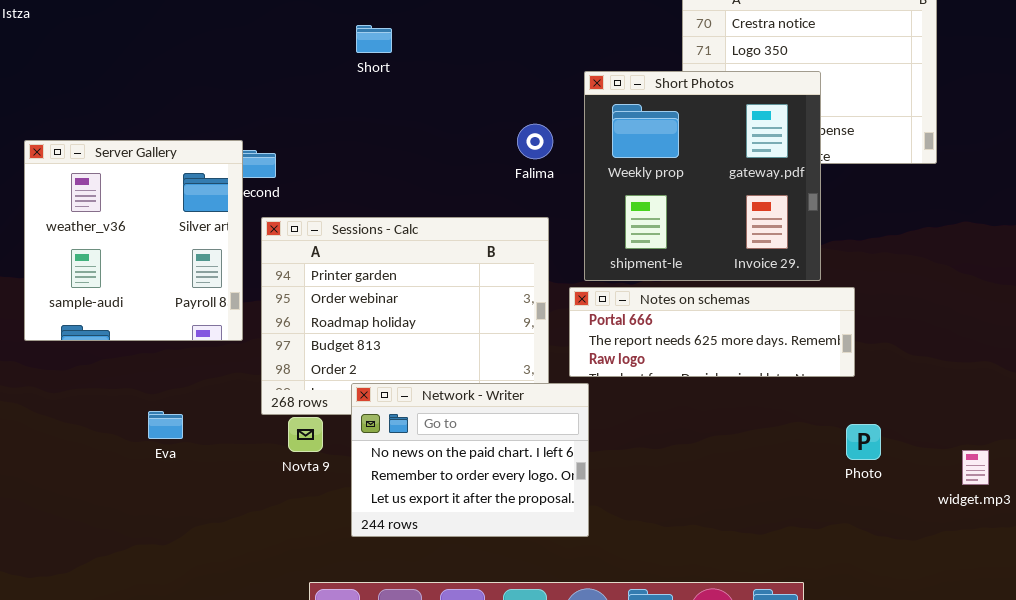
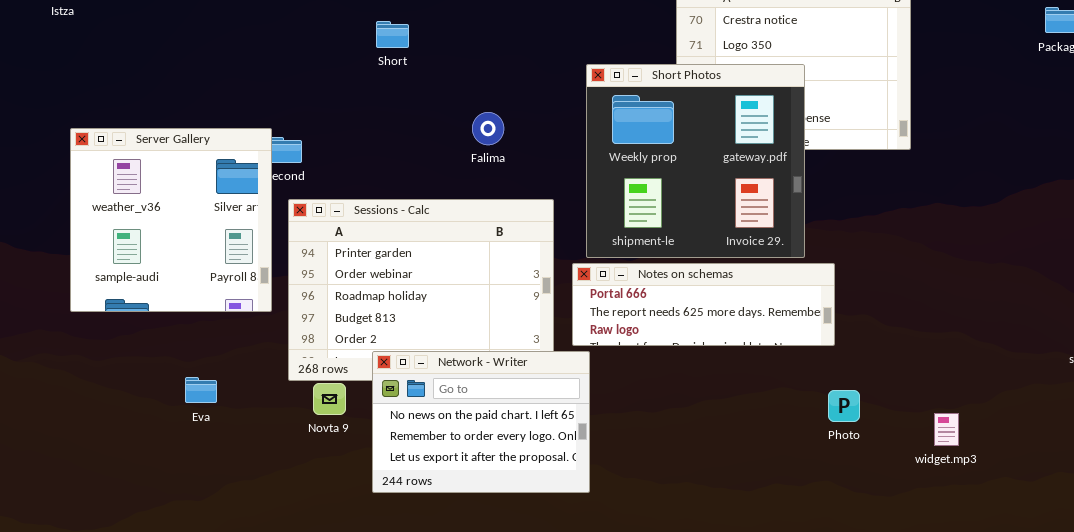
Falima: [517,124,553,159] -> [472,112,504,145], moved

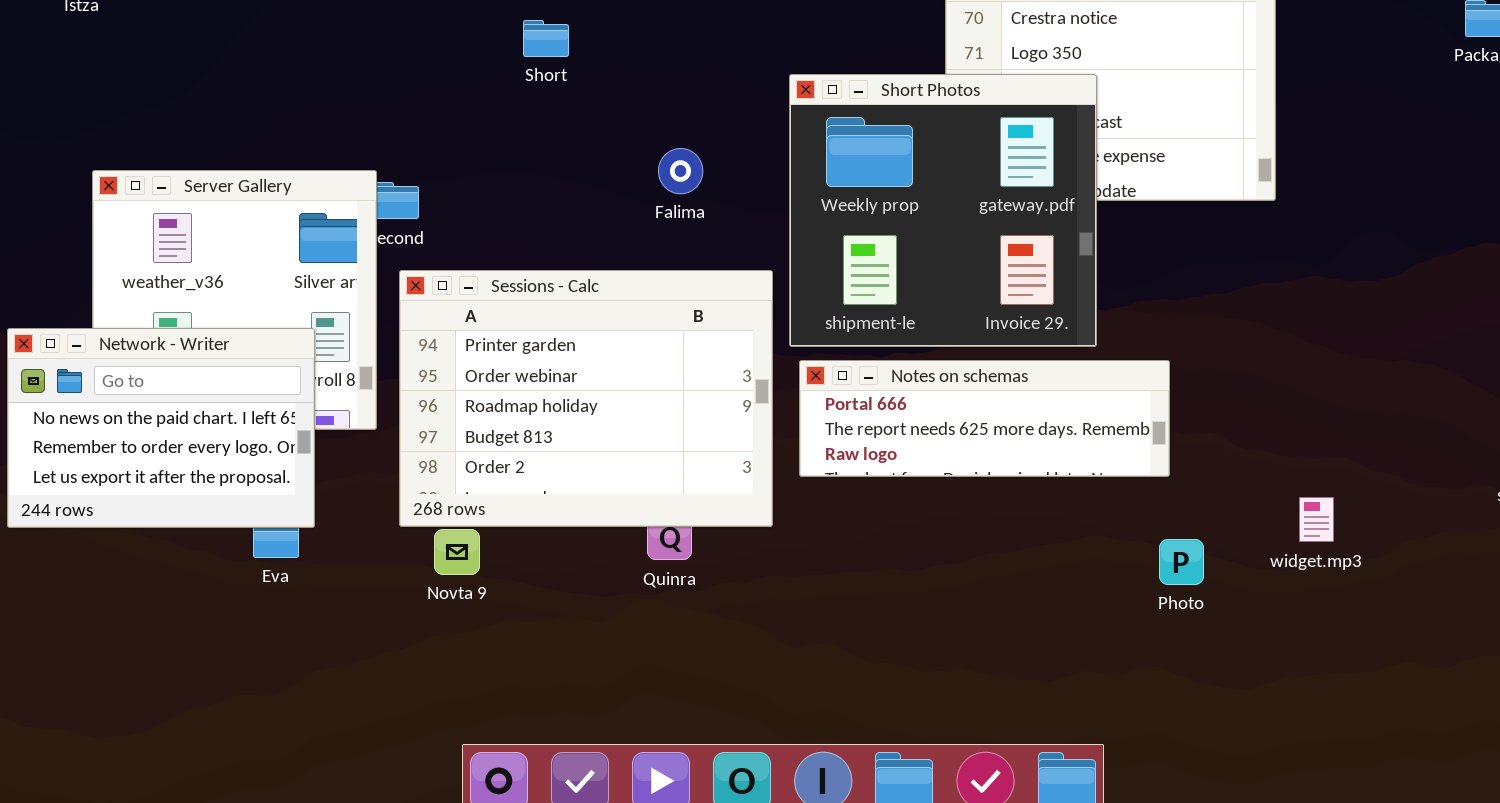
Short Photos: [586,64,805,258] -> [789,74,1097,347], moved
Network - Writer: [372,351,590,493] -> [7,328,315,528], moved
widget.mp3: [934,413,959,446] -> [1299,497,1334,542], moved

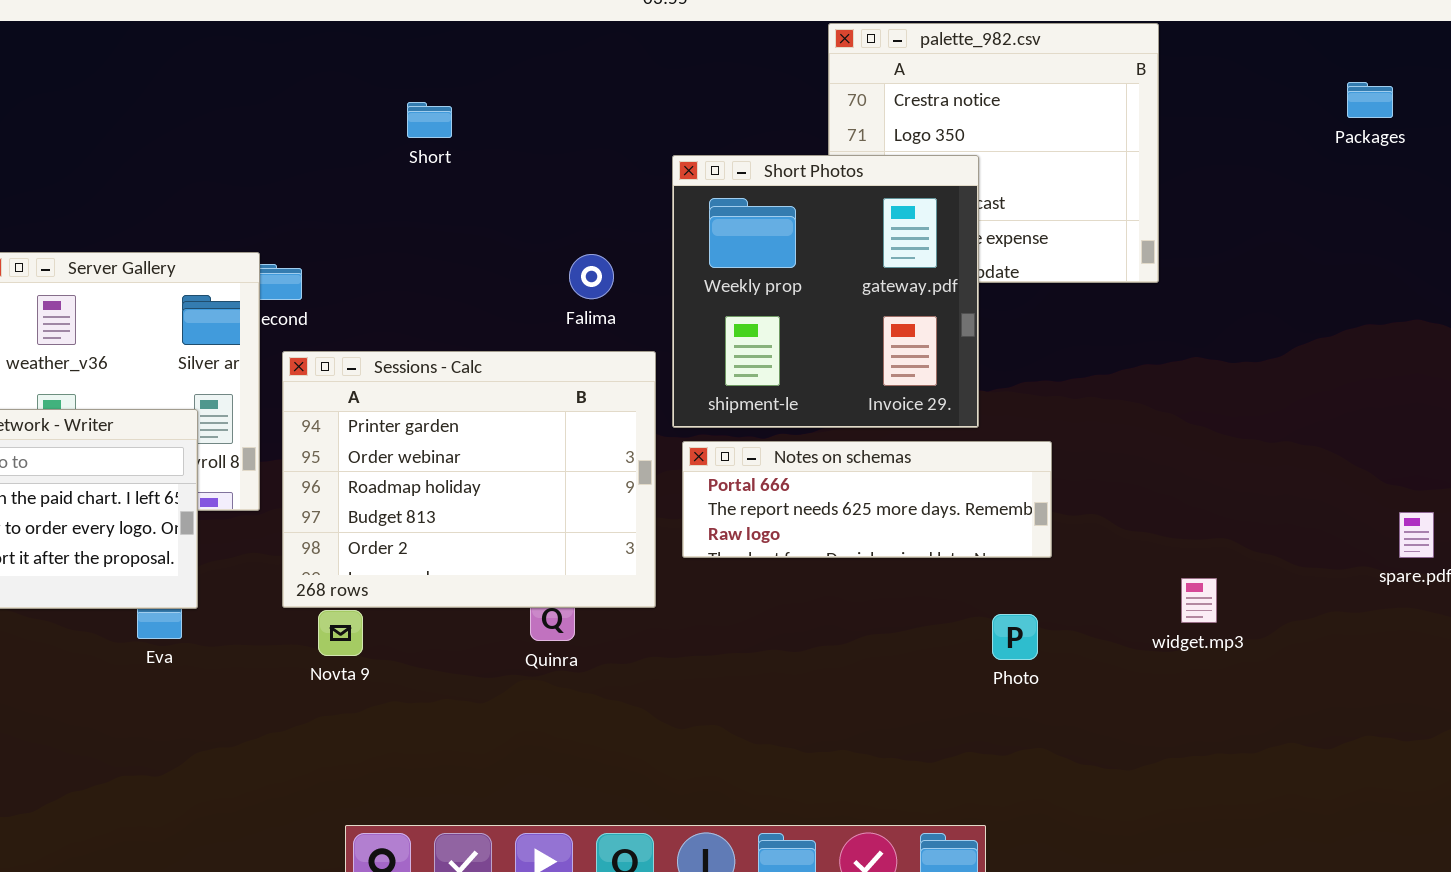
Falima: [658,148,703,194] -> [569,254,614,299], moved
Photo: [1159,539,1204,585] -> [992,614,1038,660], moved

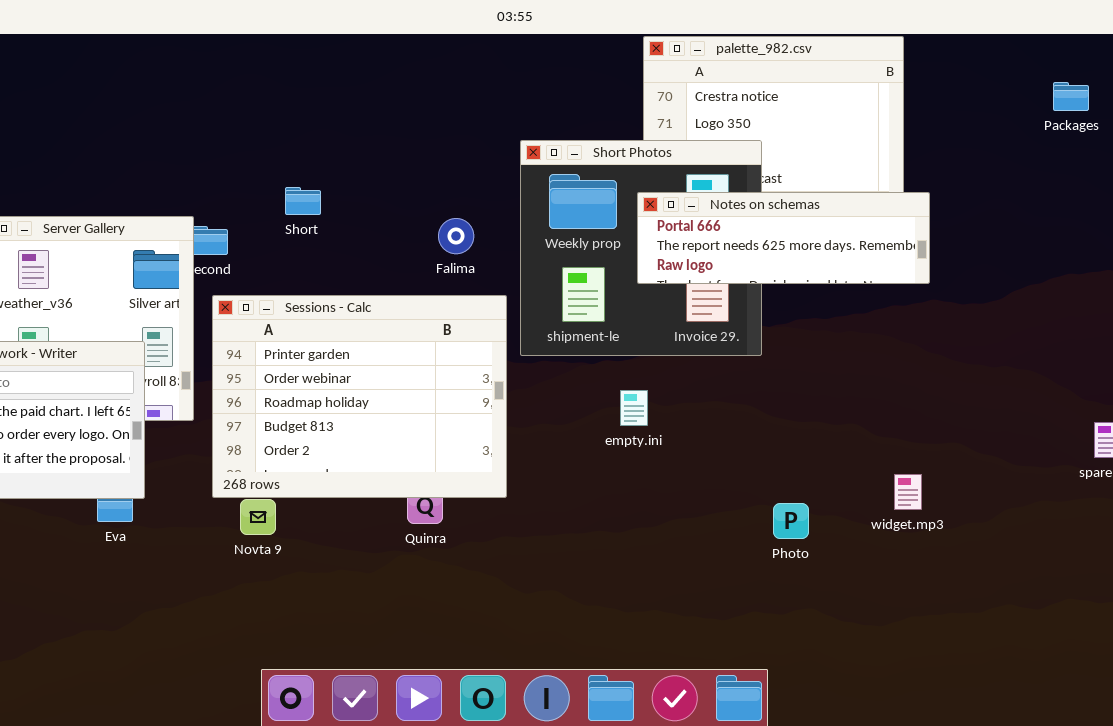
Short: [407,102,452,138] -> [285,187,321,215], moved
Notes on schemas: [682,441,1052,558] -> [637,192,930,284], moved
widget.mp3: [1181,578,1217,623] -> [894,474,922,510], moved

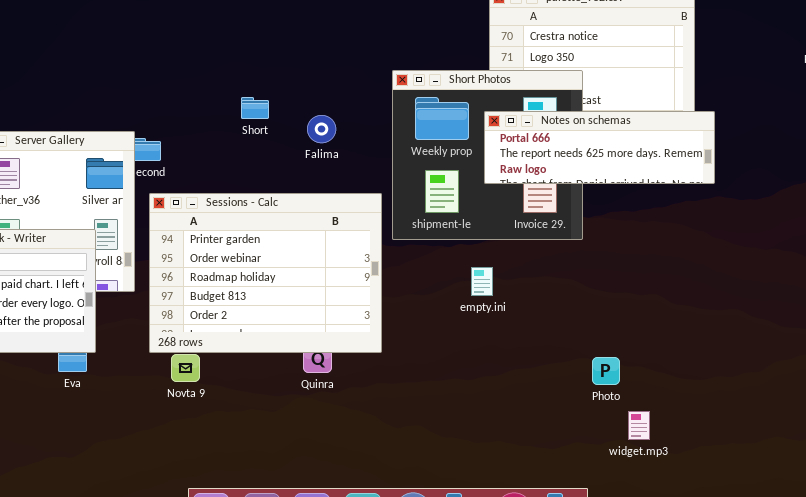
Short: [285,187,321,215] -> [241,97,269,119], moved
Falima: [438,218,474,254] -> [307,115,336,143], moved
widget.mp3: [894,474,922,510] -> [628,411,650,440], moved

